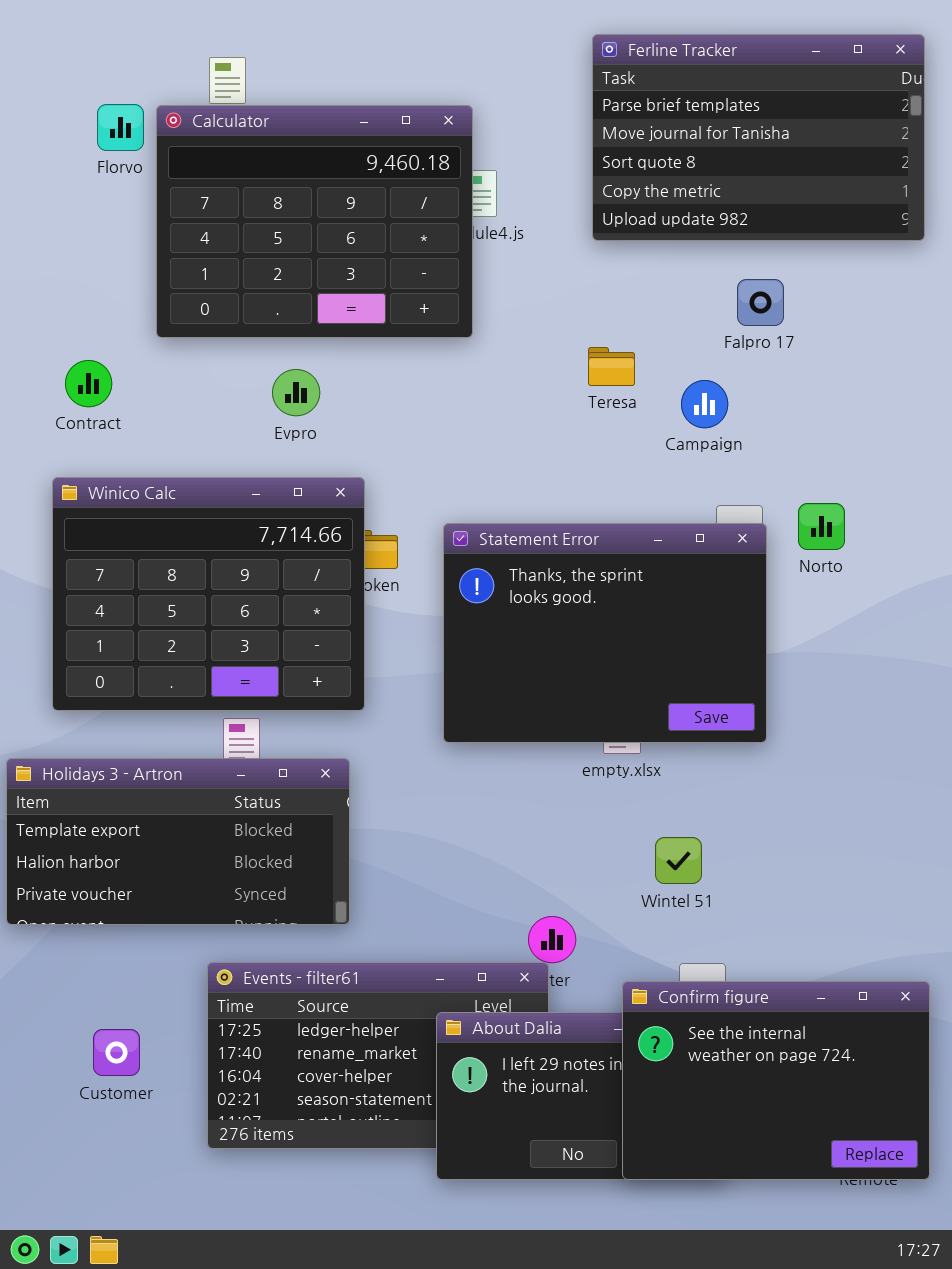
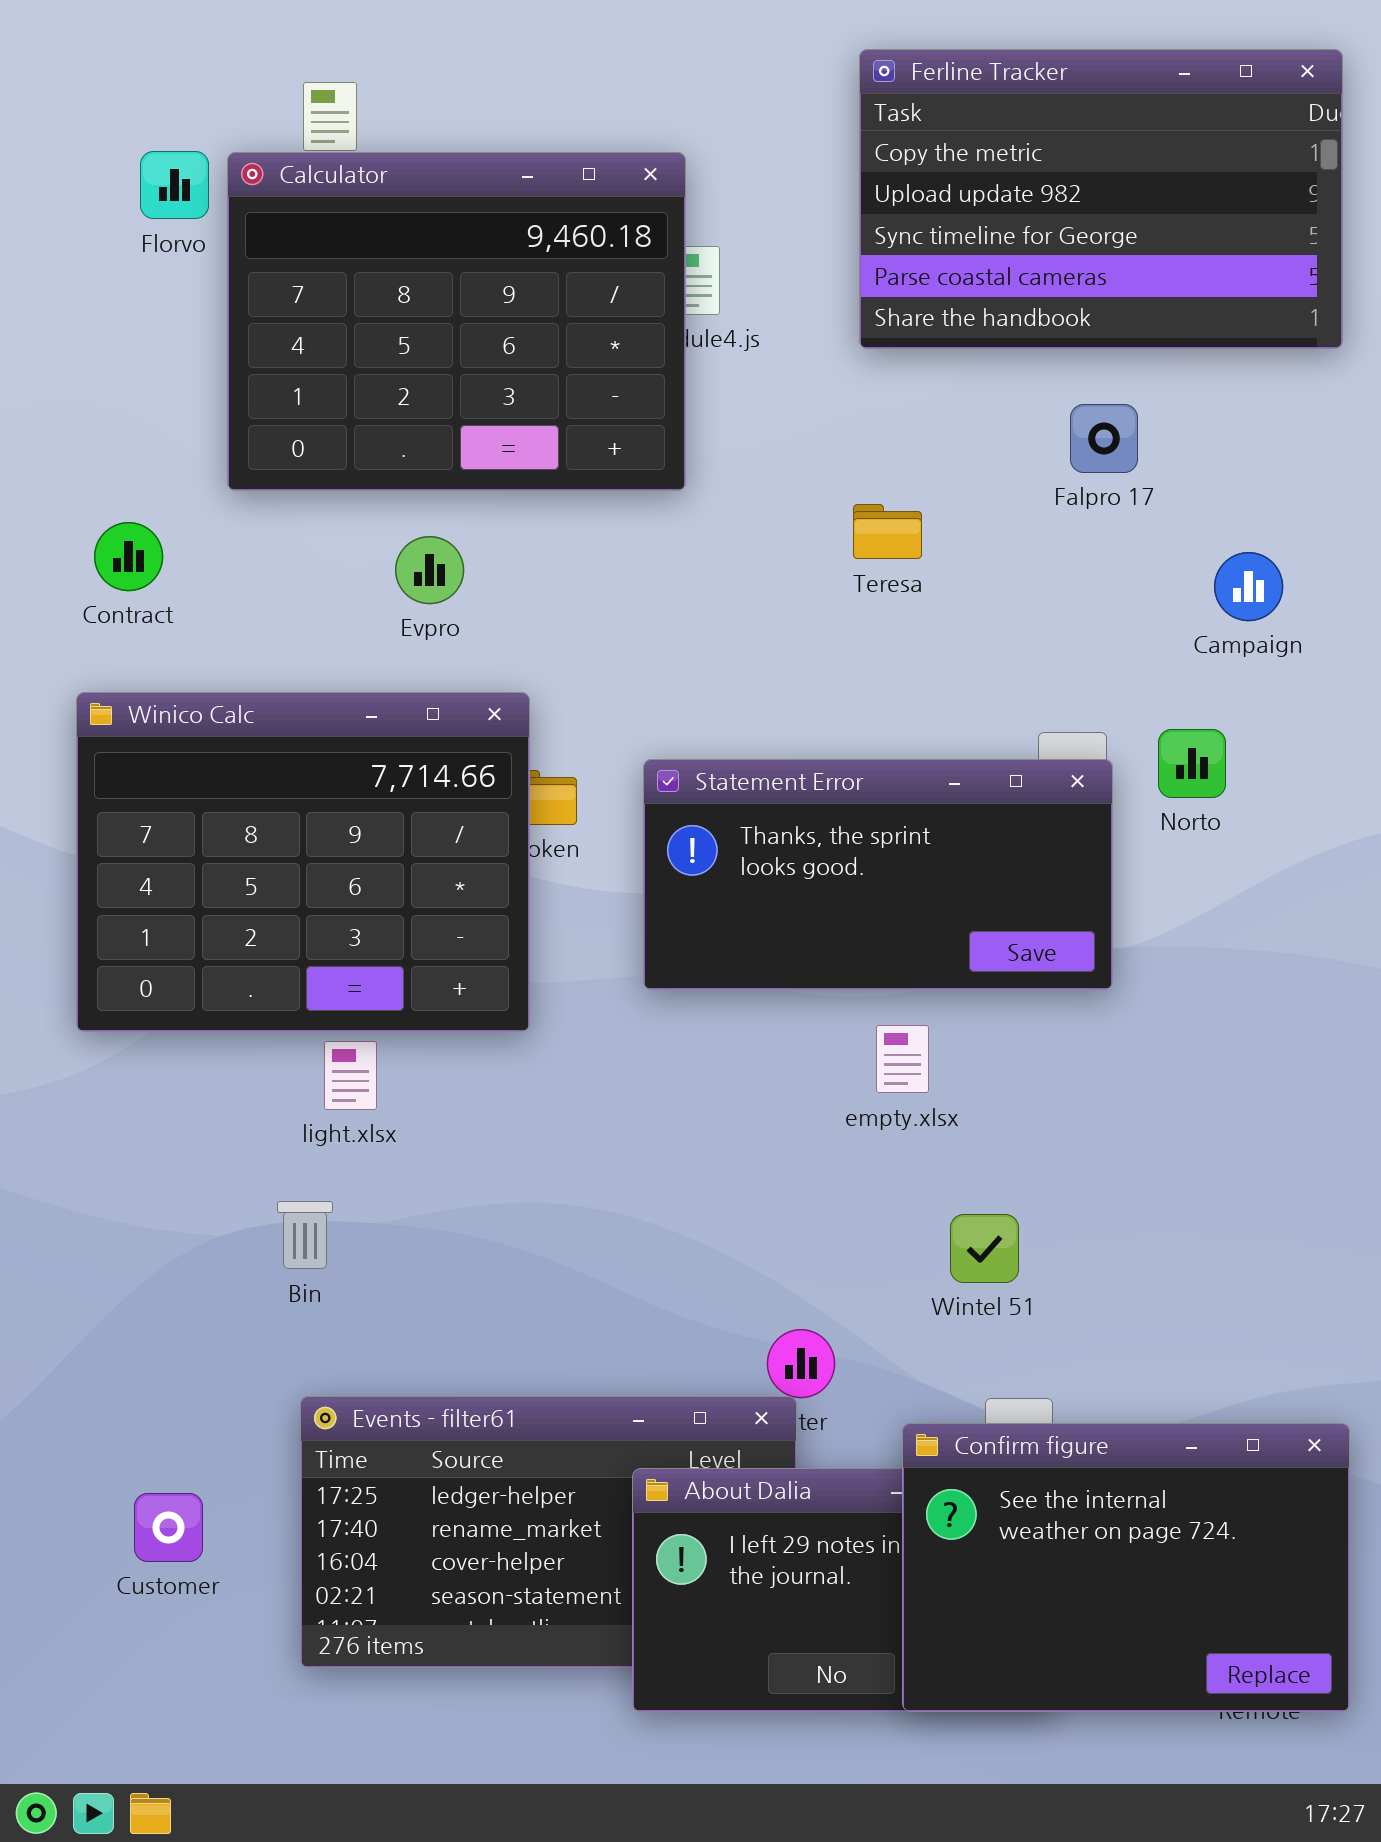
Ferline Tracker: [592,34,925,241] -> [859,49,1343,349], scrolled down 3 rows
Campaign: [681,380,728,428] -> [1214,552,1283,621], moved
Statement Error: [443,523,767,743] -> [643,759,1113,990], resized
Holidays 3 - Artron: [6,758,350,925] -> none, closed

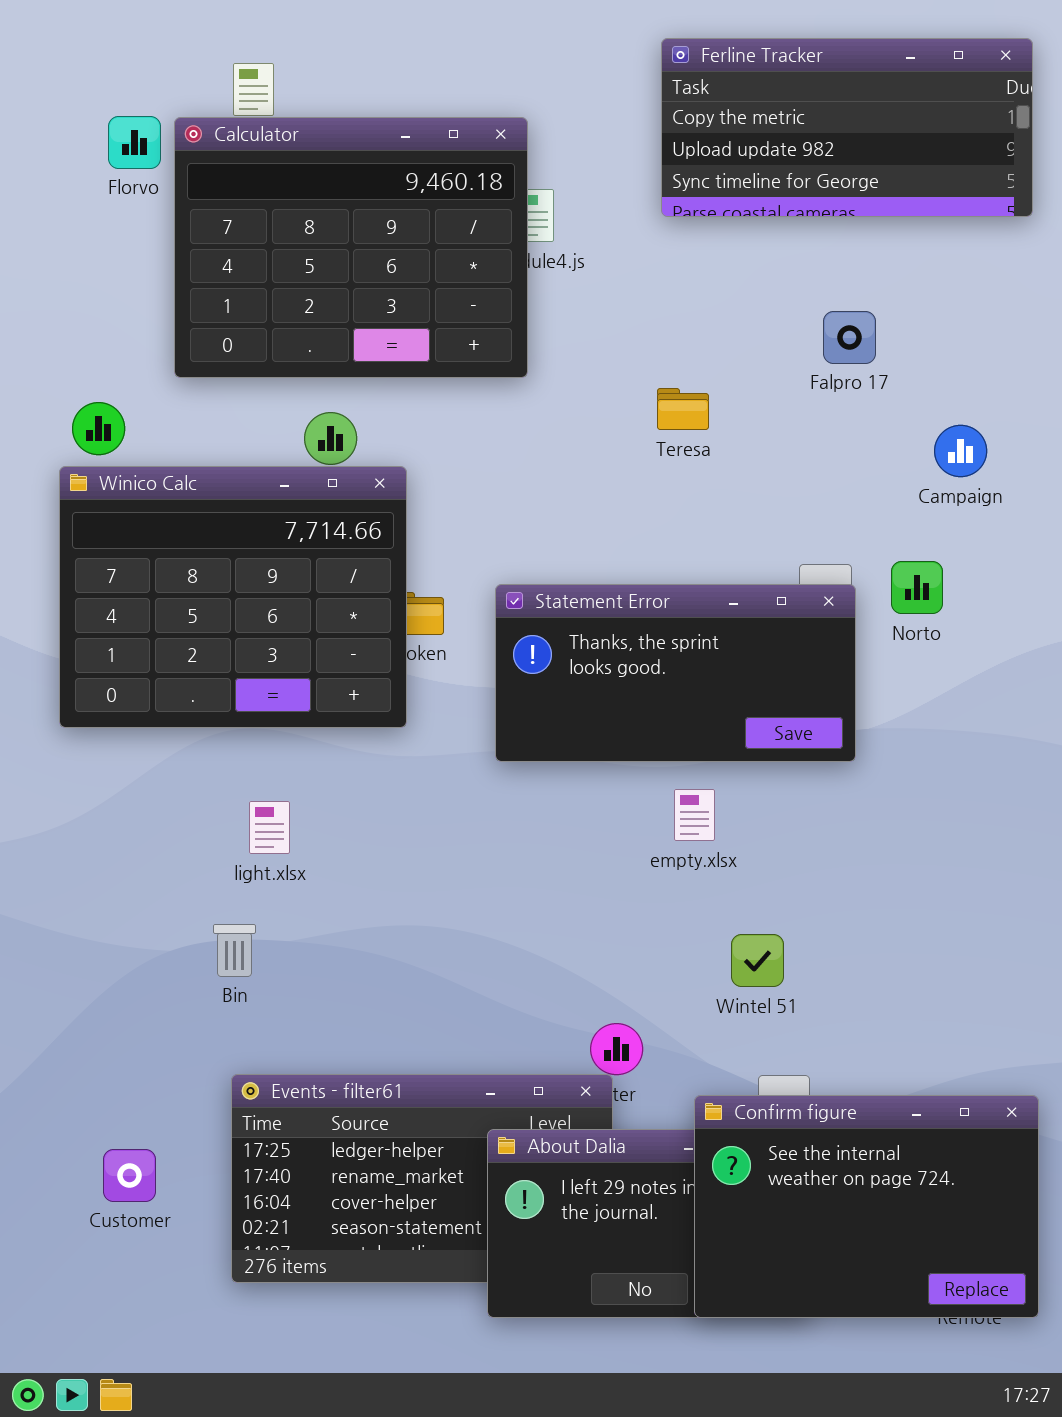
Ferline Tracker: [859,49,1343,349] -> [661,38,1033,217], resized
Winico Calc: [76,692,530,1032] -> [59,466,407,728], moved

